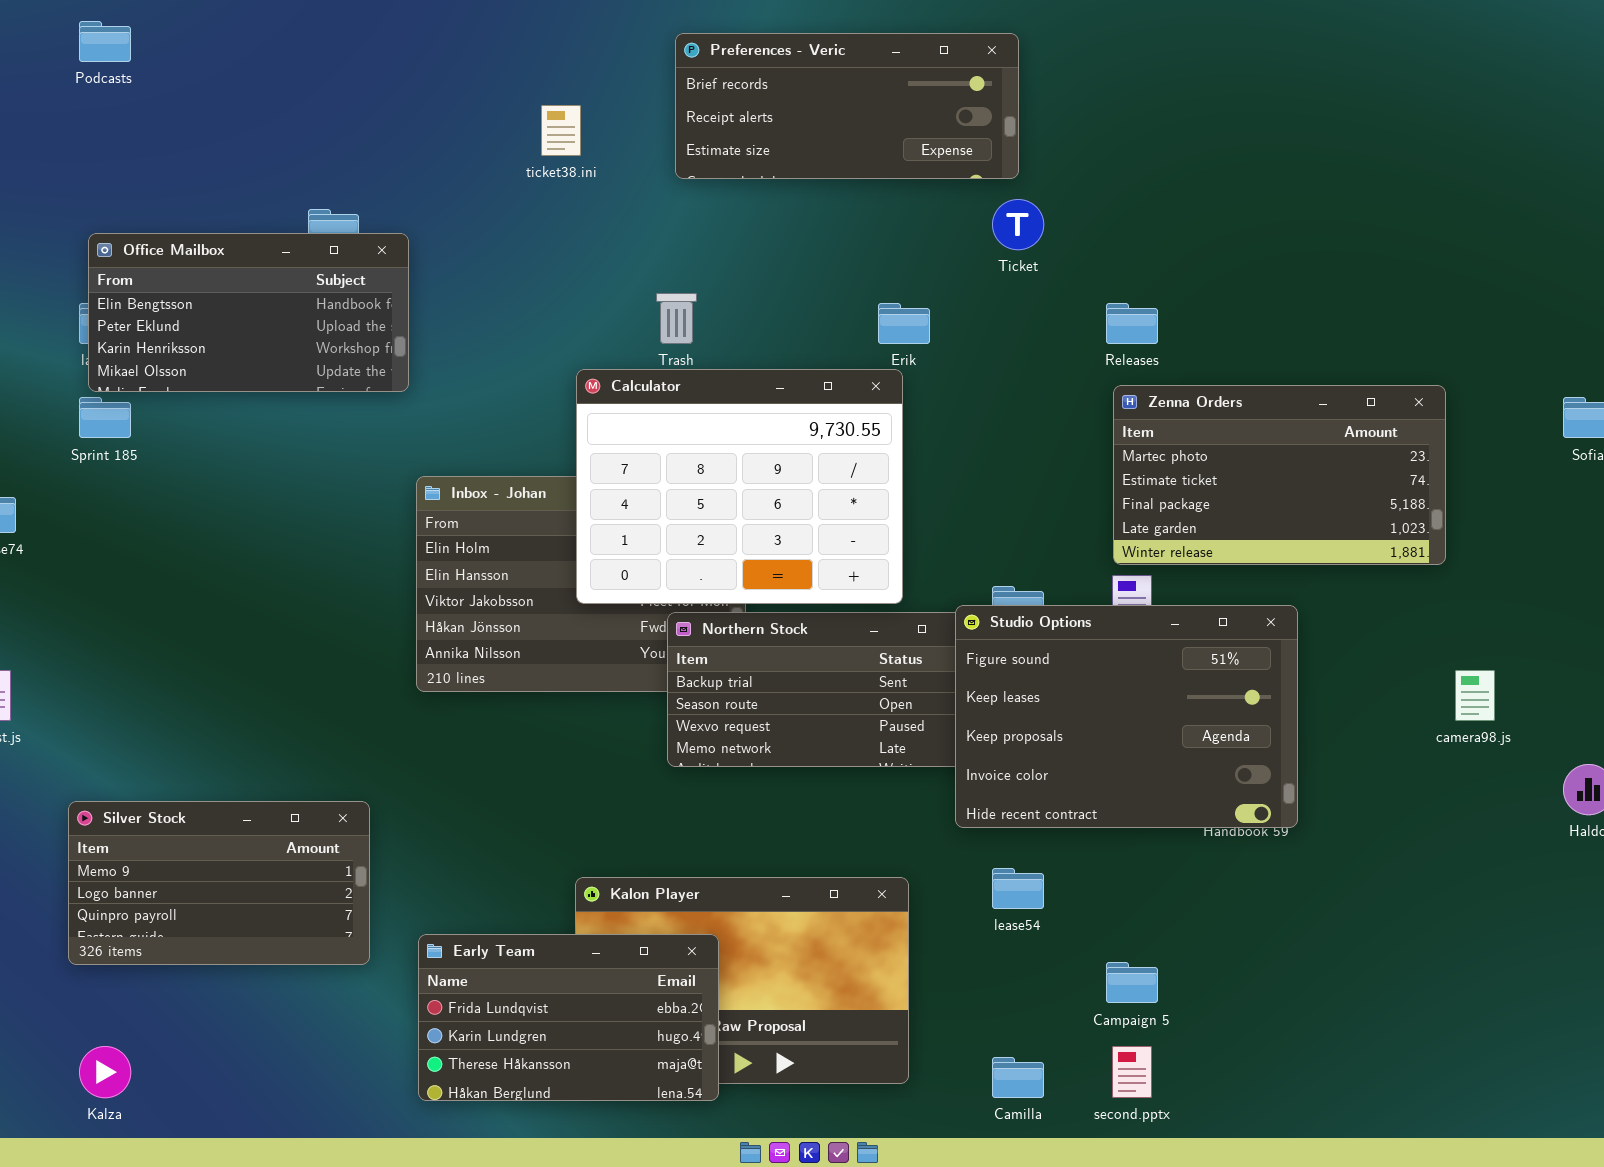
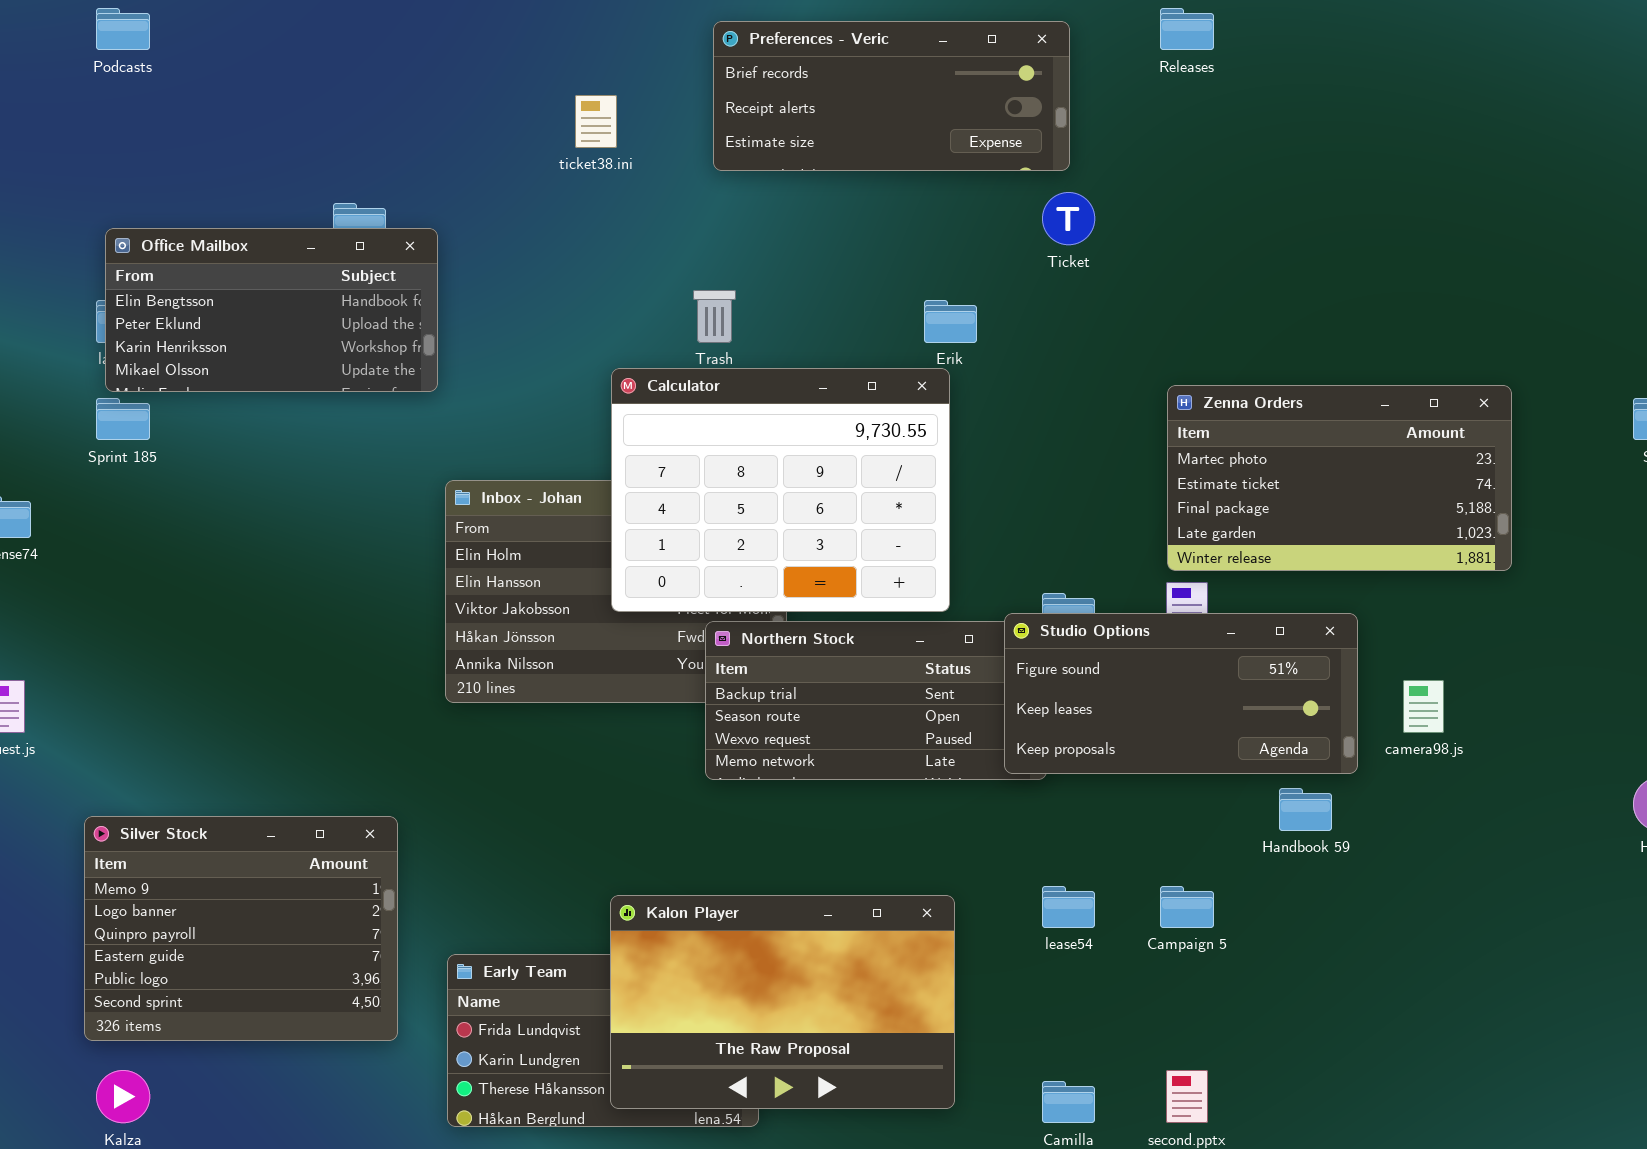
Releases: [1106,303,1158,344] -> [1160,8,1214,50], moved
Studio Options: [955,605,1298,828] -> [1004,613,1358,774], resized
camera98.js: [1455,670,1495,721] -> [1403,680,1444,733], moved
Silver Stock: [68,801,370,965] -> [84,816,398,1041], resized
Kalon Player: [575,877,909,1084] -> [610,895,955,1109], raised
Campaign 5: [1106,962,1158,1003] -> [1160,886,1214,928], moved

